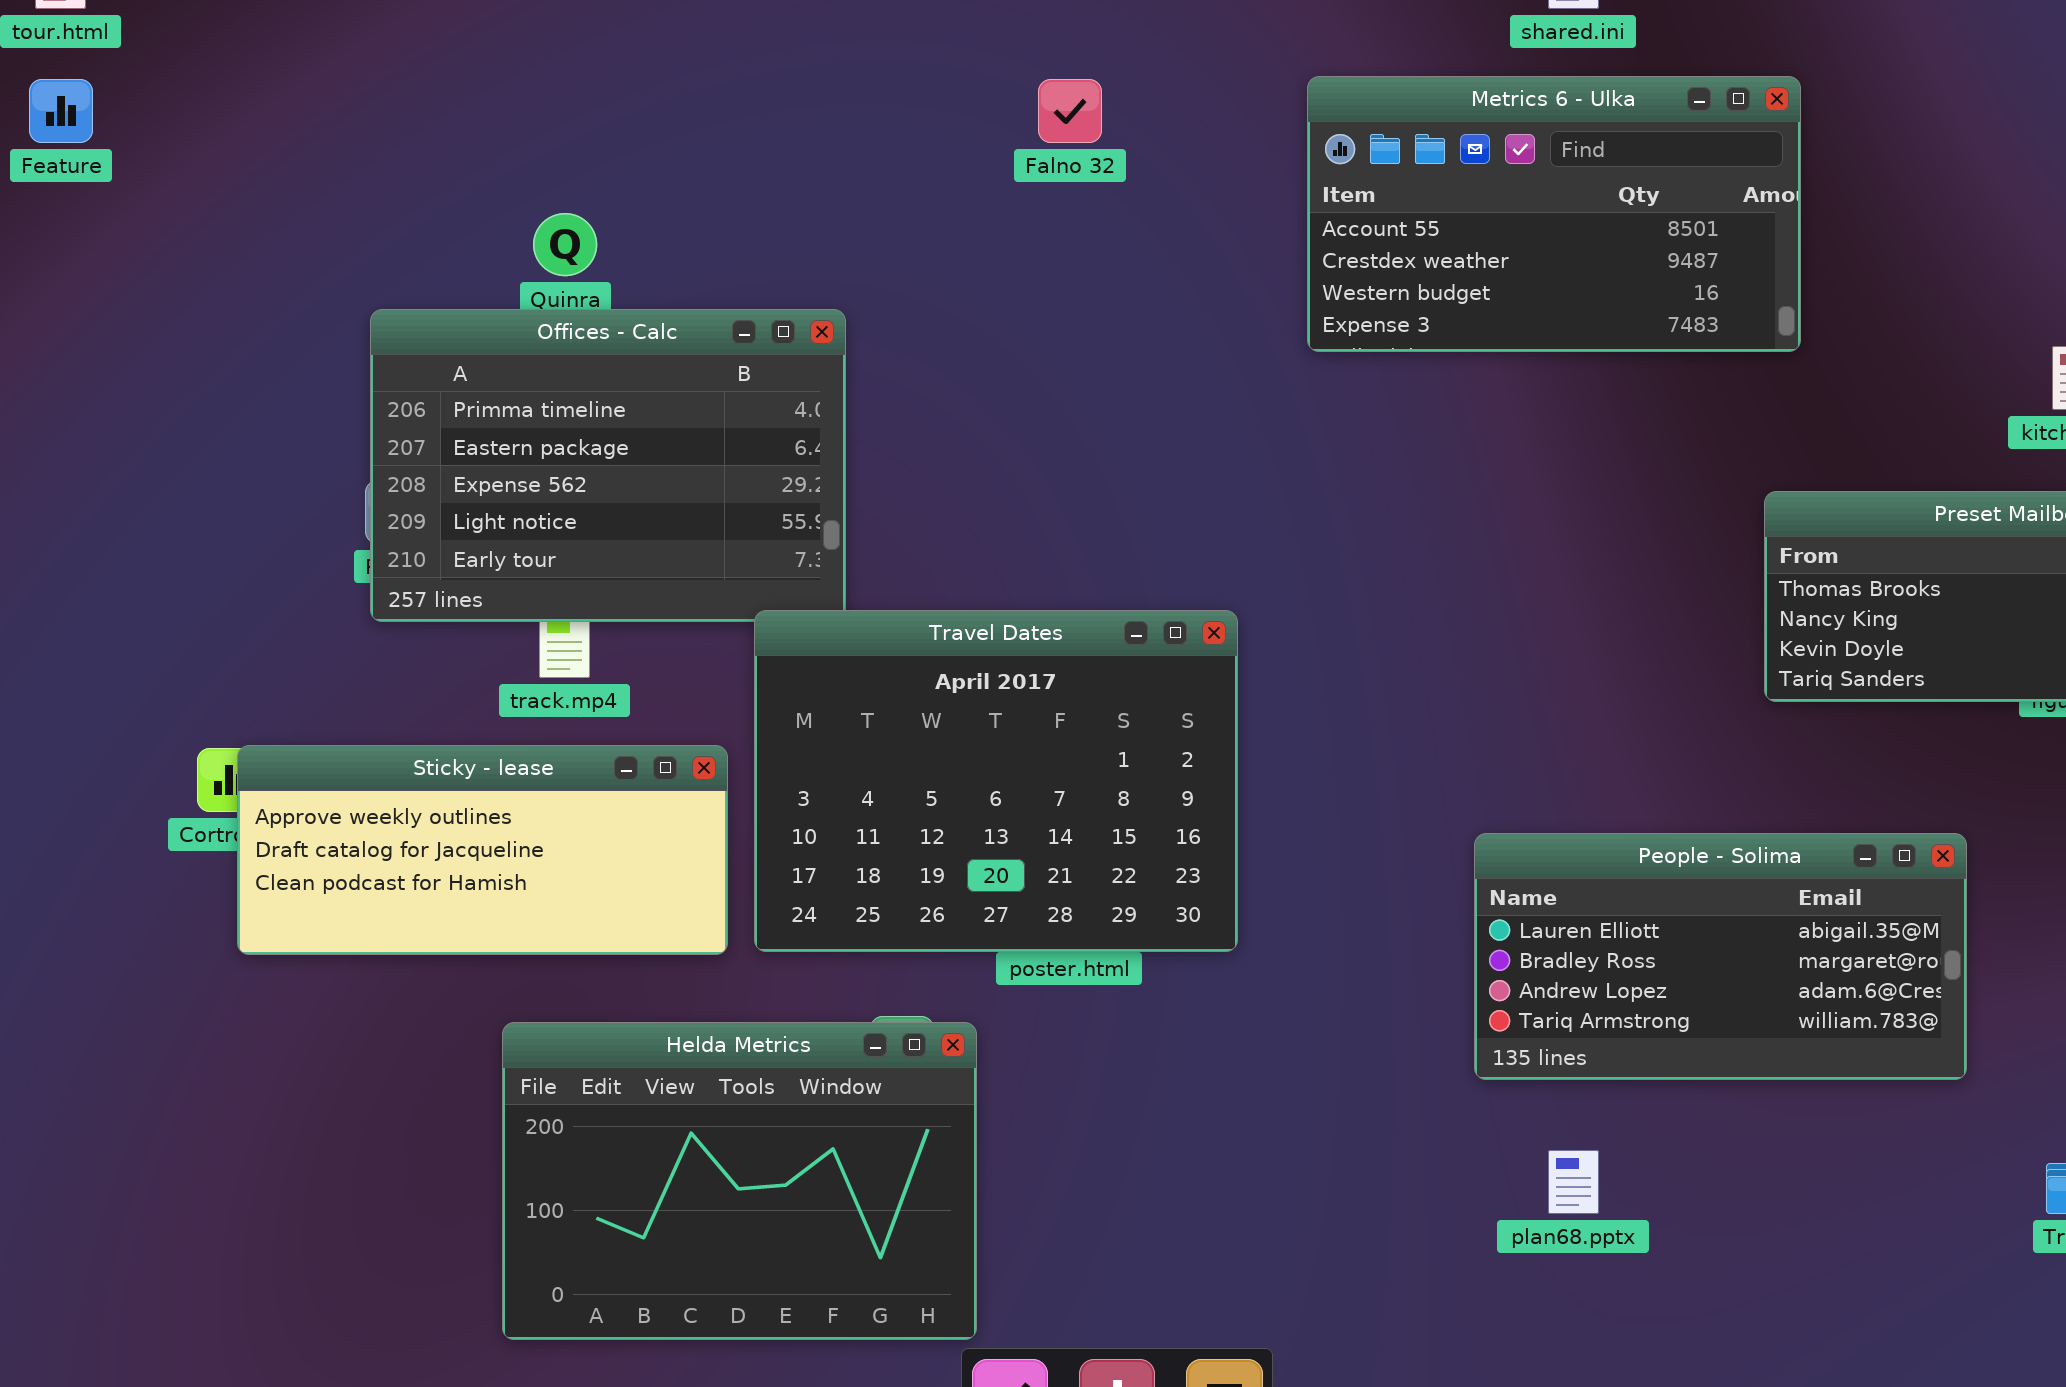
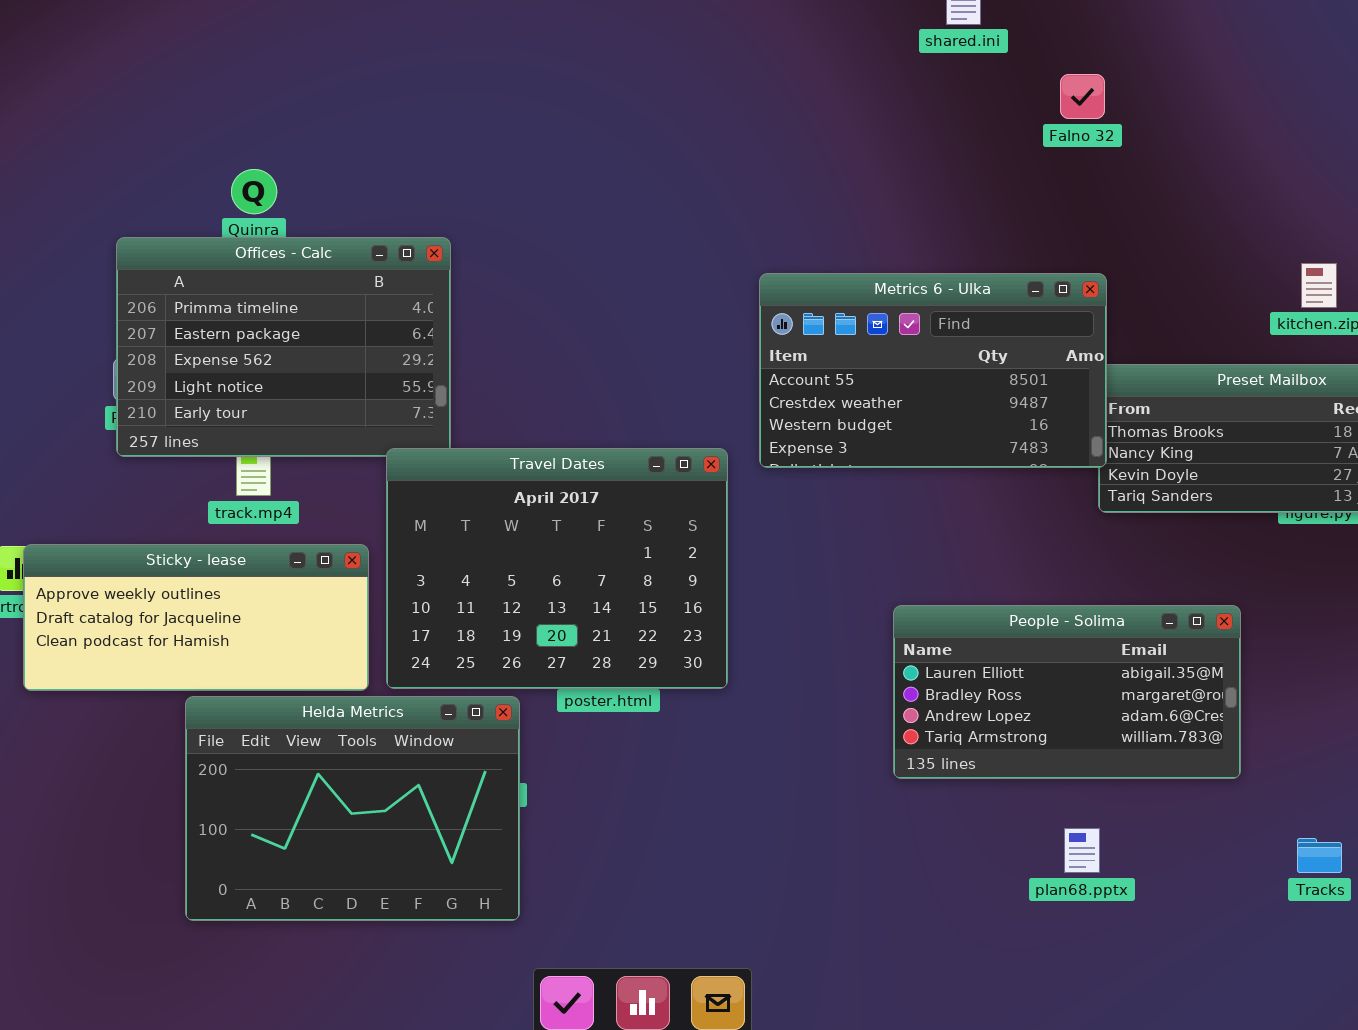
Metrics 6 - Ulka: [1307,76,1801,352] -> [759,273,1107,468], moved
Falno 32: [1038,79,1102,143] -> [1060,74,1105,119], moved
Helda Metrics: [502,1022,977,1340] -> [185,696,520,921], moved
plan68.pptx: [1548,1150,1599,1214] -> [1064,828,1100,873], moved

